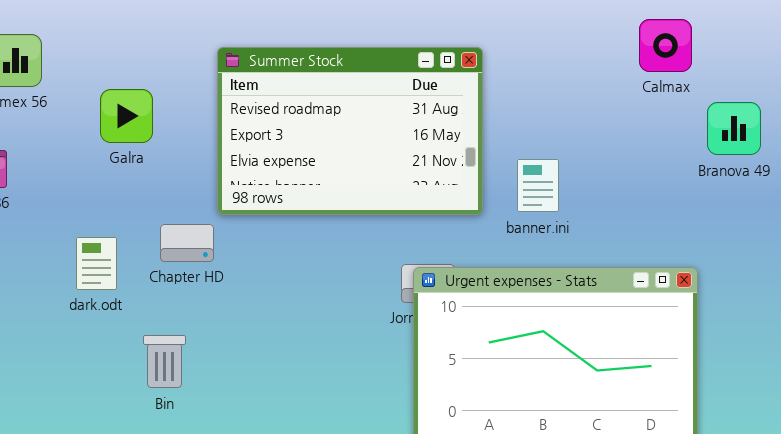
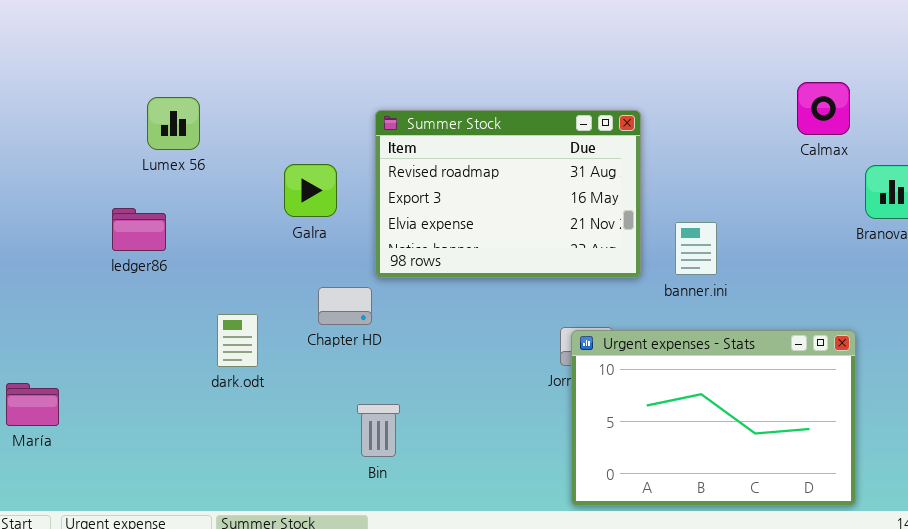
Galra: [100,89,153,143] -> [284,164,337,217], moved
dark.odt: [76,237,117,290] -> [217,314,258,367], moved
Bin: [143,335,186,388] -> [357,404,400,457], moved

